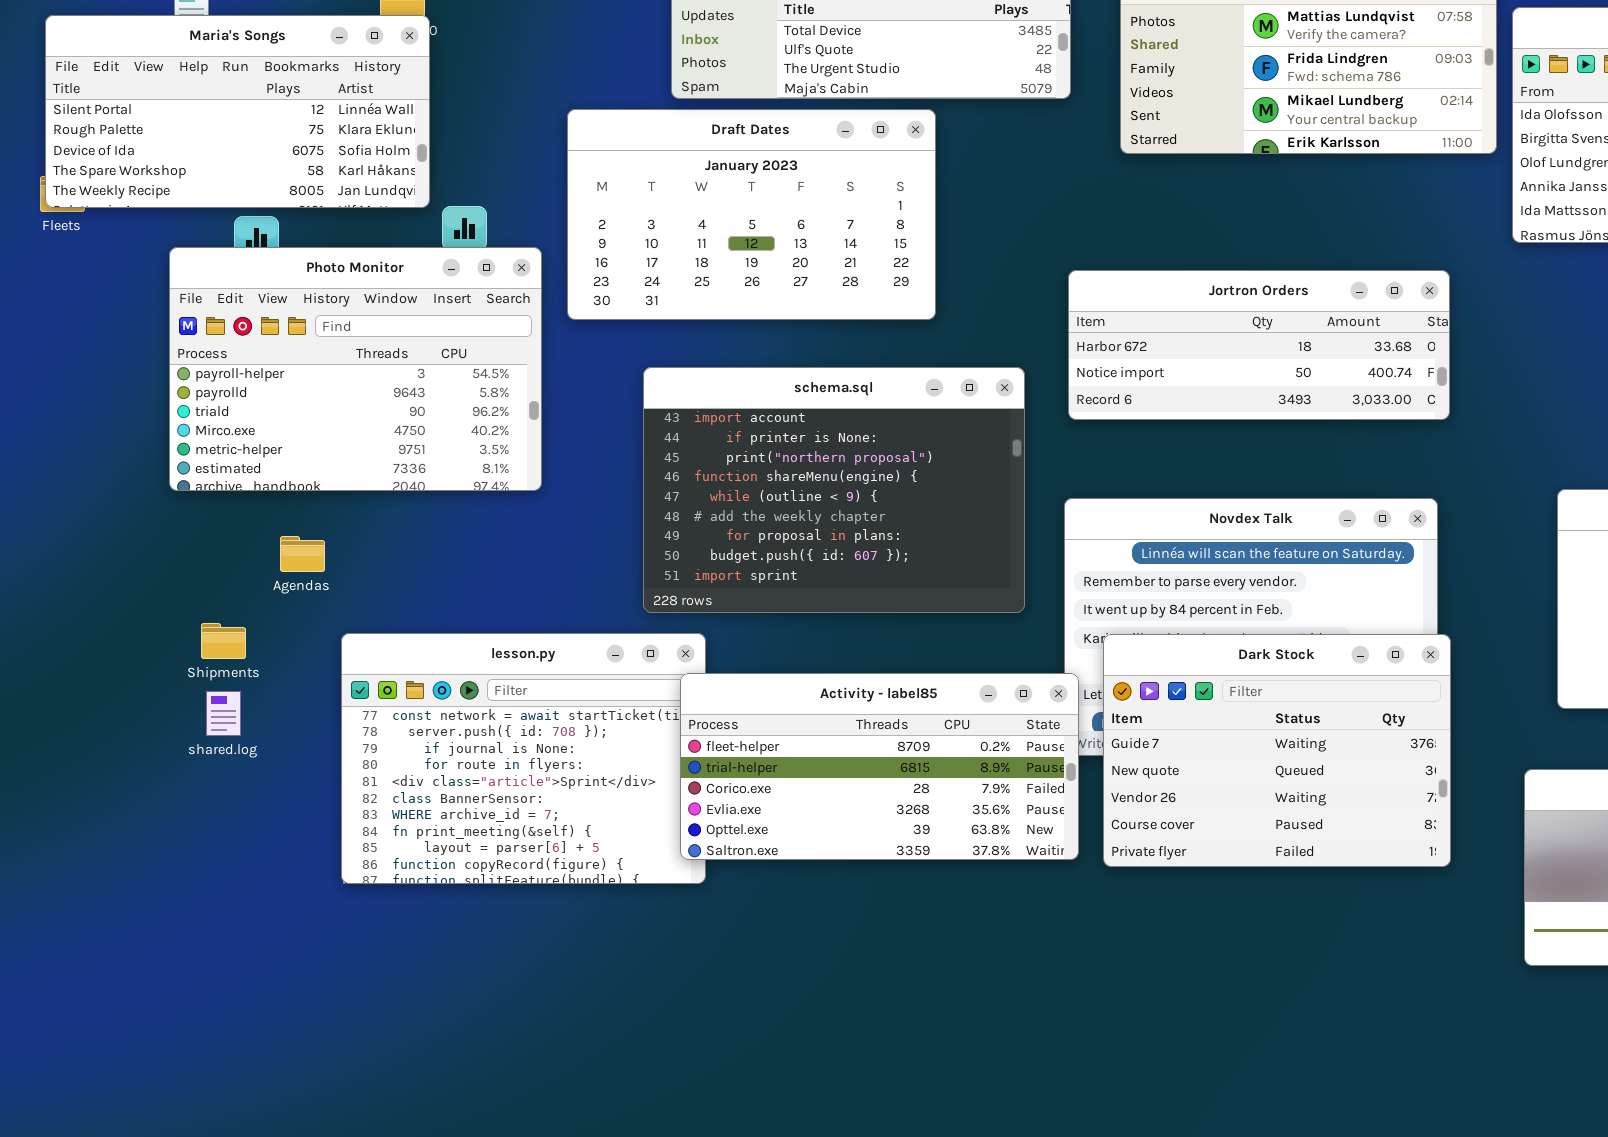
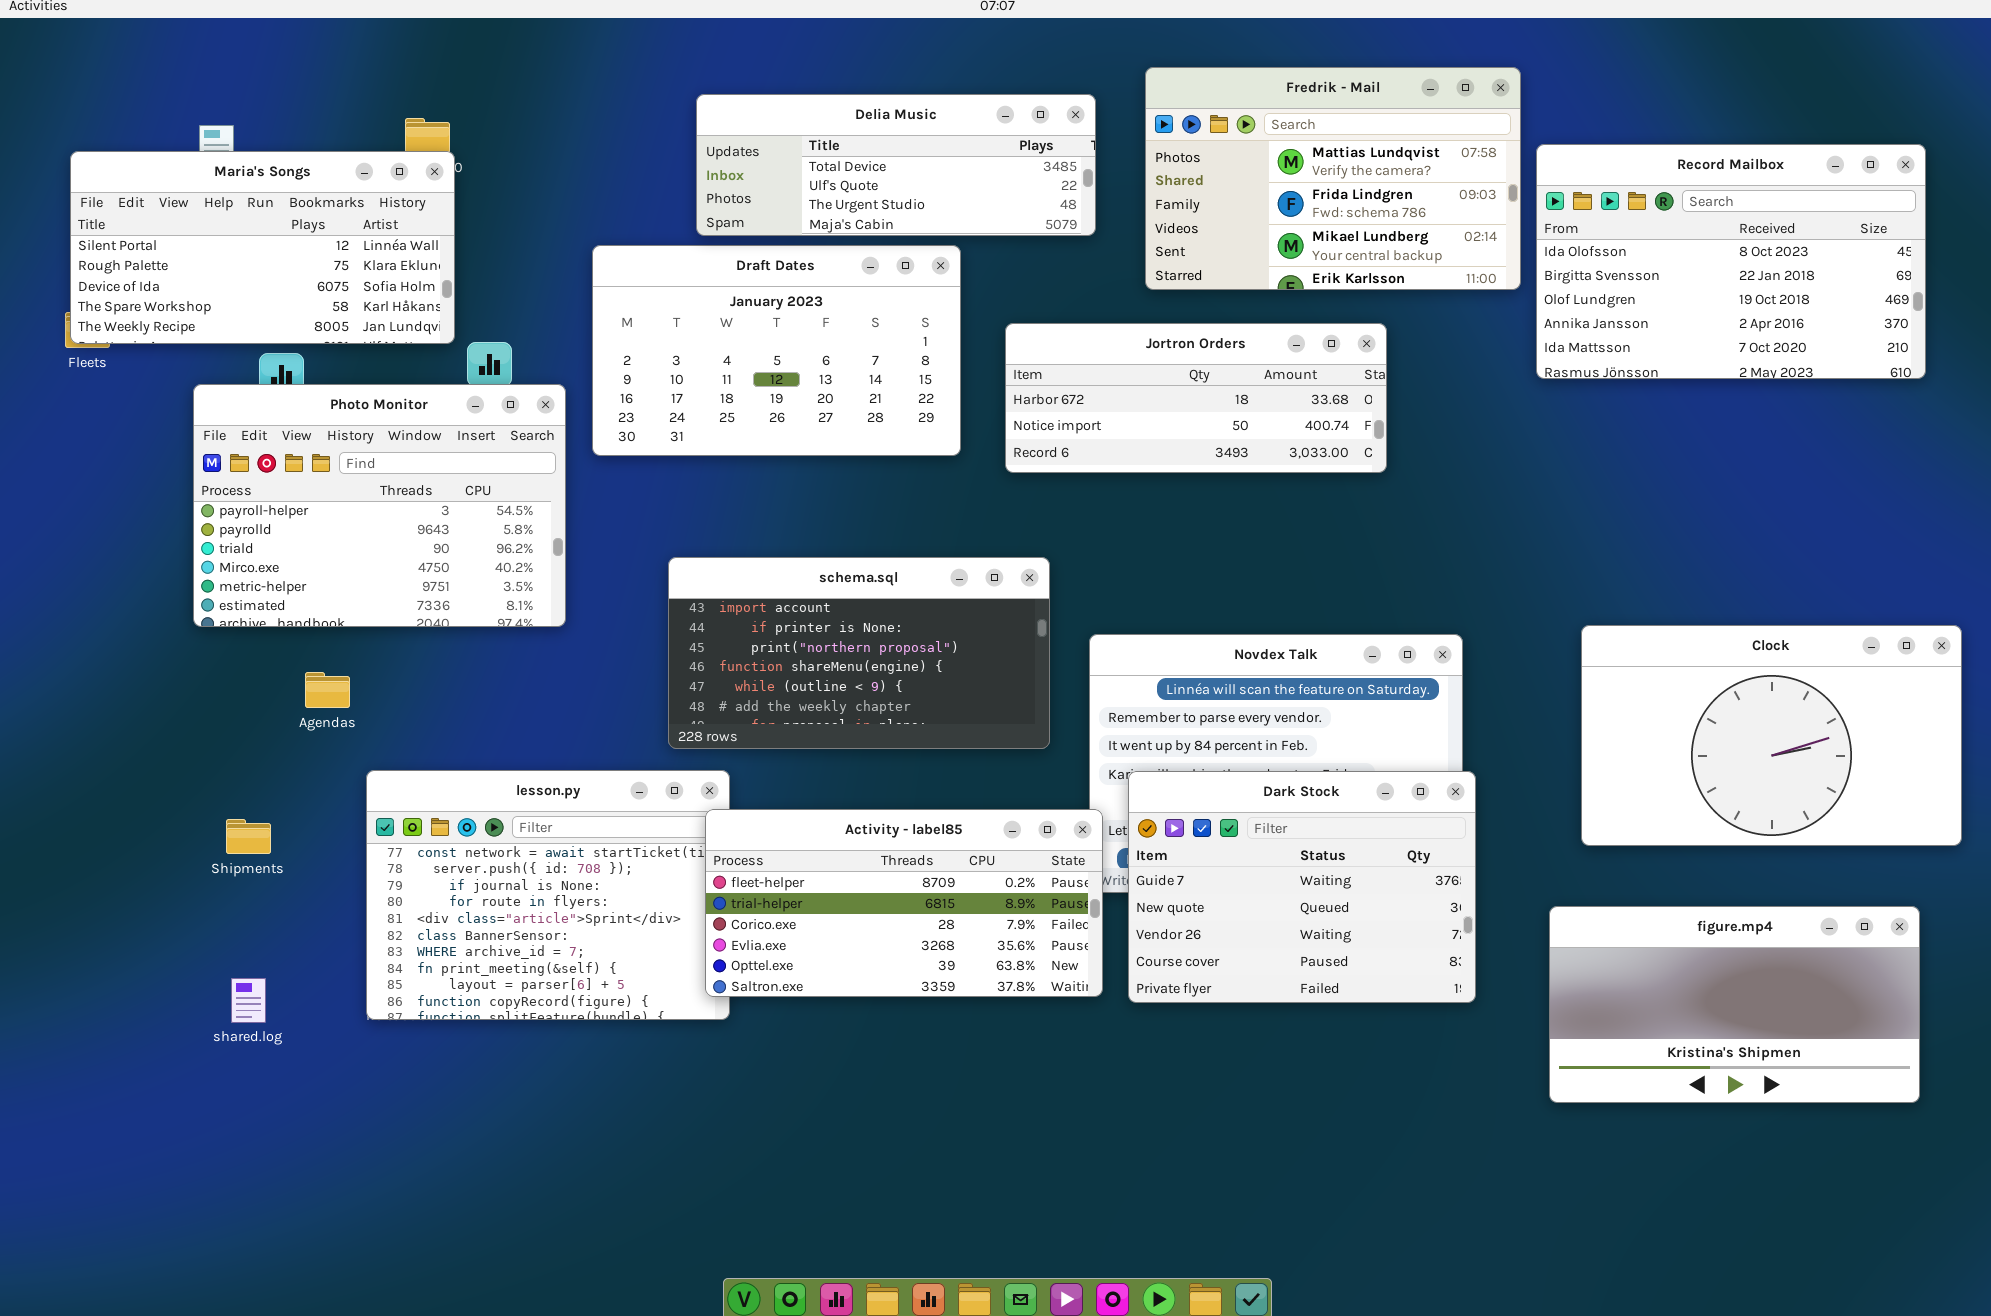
Jortron Orders: [1068,270,1450,420] -> [1005,323,1387,473], moved
schema.sql: [643,367,1025,613] -> [668,557,1050,749], resized
Shipments: [201,623,246,659] -> [226,819,271,854], moved
shared.log: [206,691,241,736] -> [231,978,266,1023], moved

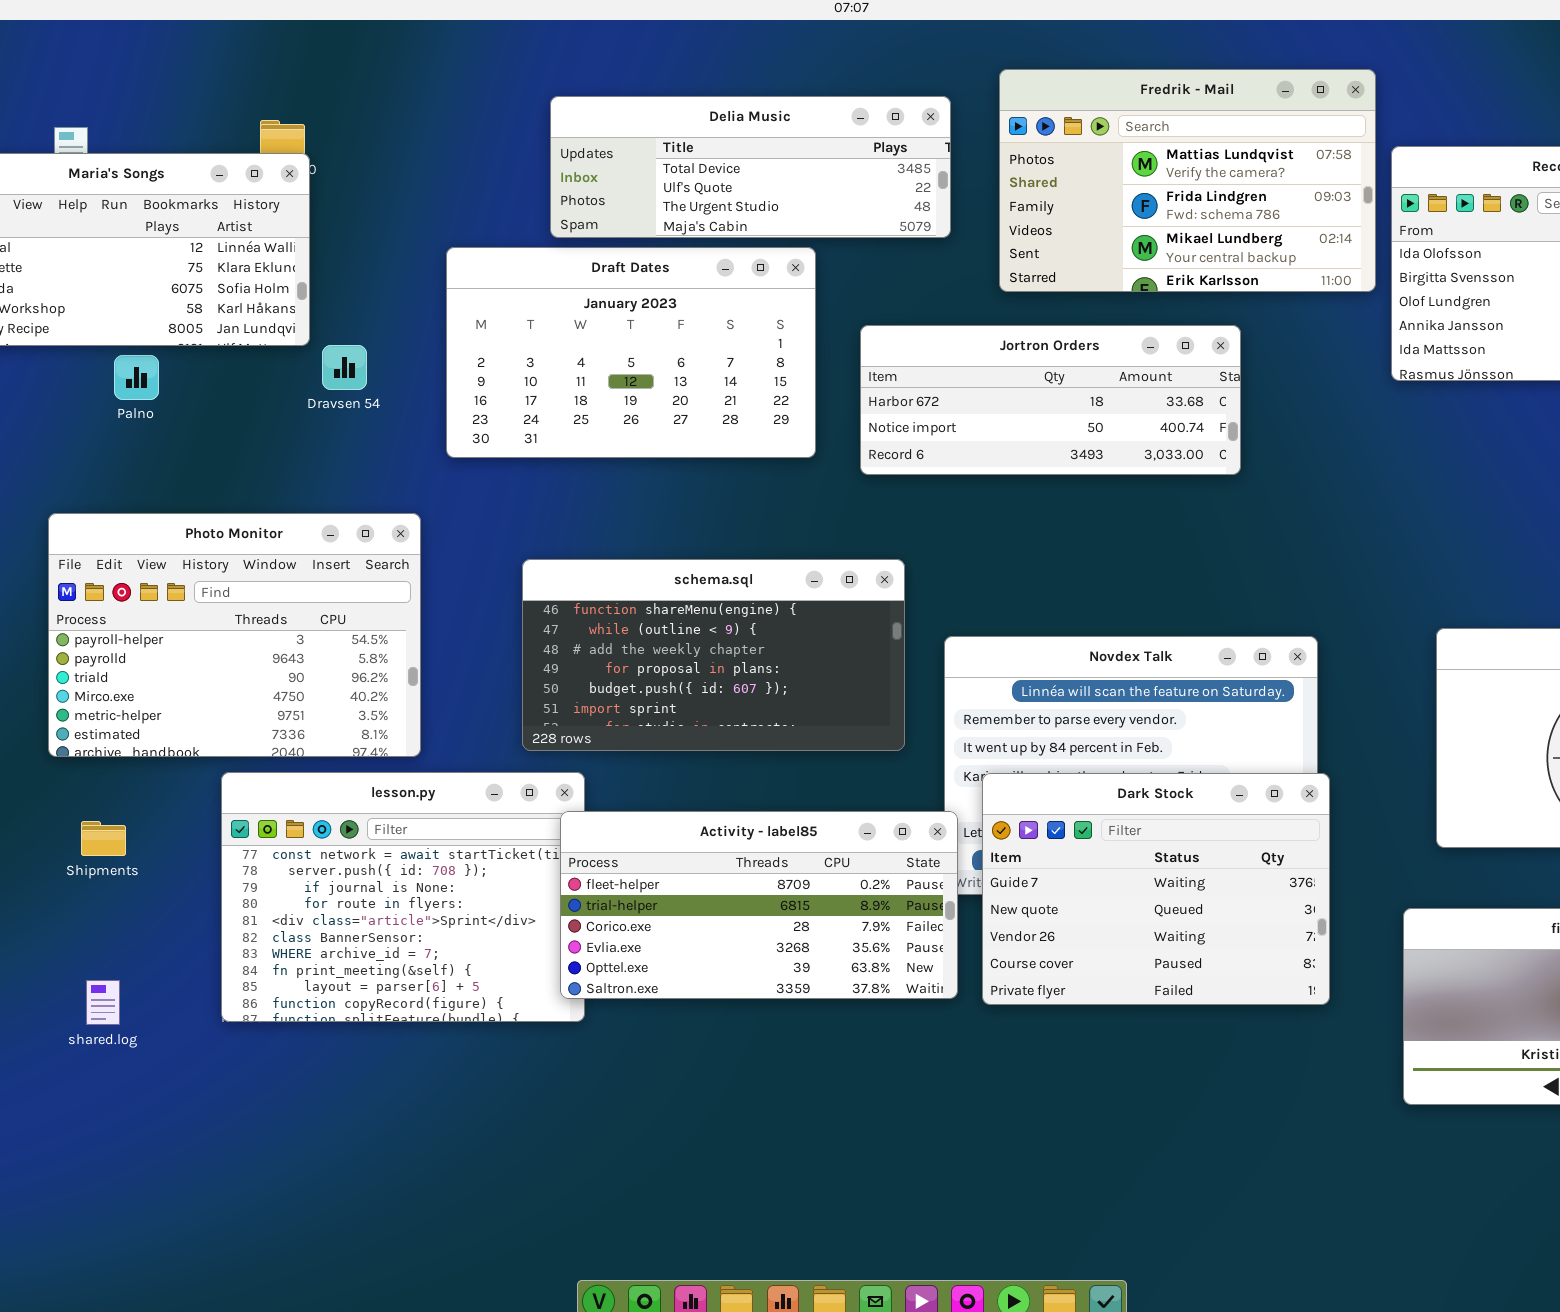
Photo Monitor: [193,384,566,627] -> [48,513,421,757], moved
schema.sql: [668,557,1050,749] -> [522,559,905,751], scrolled down 3 rows

